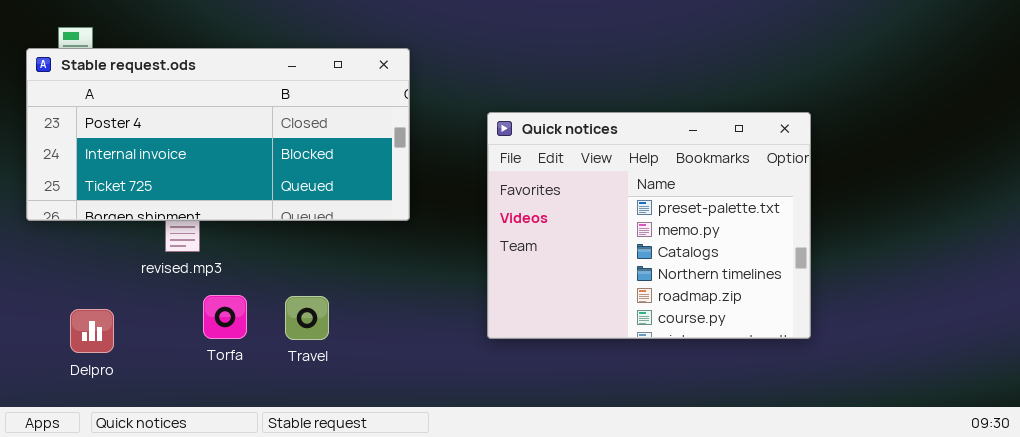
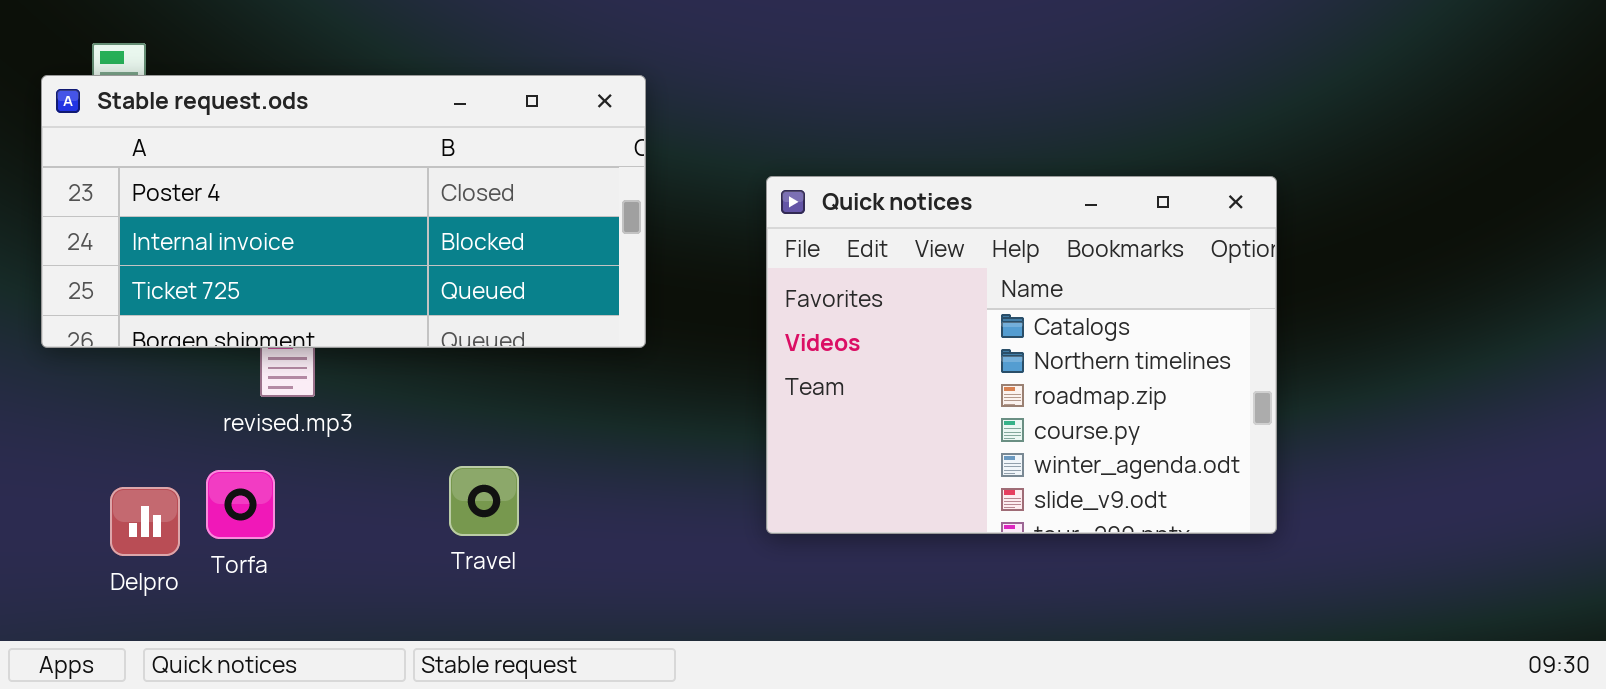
Quick notices: [487,112,811,339] -> [766,176,1277,534], scrolled down 2 rows
Torfa: [203,295,247,339] -> [206,470,275,539], moved

